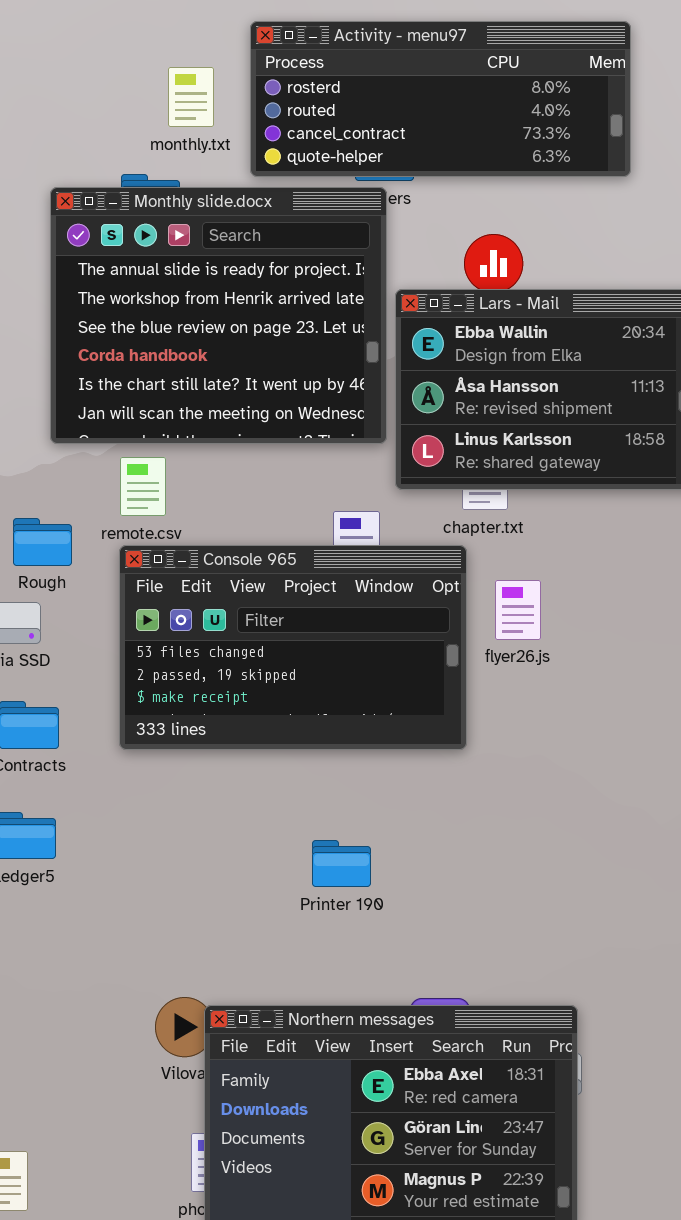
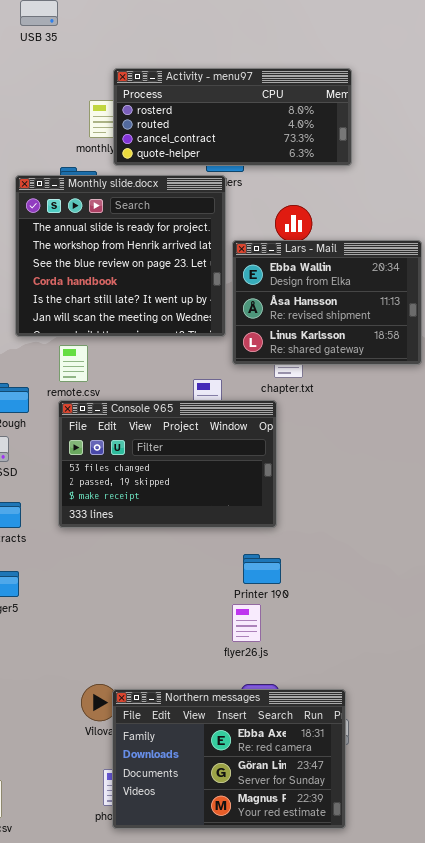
Activity - menu97: [250,21,631,177] -> [113,68,352,166], moved
flyer26.js: [495,580,541,640] -> [232,604,261,642], moved
Printer 190: [312,840,371,887] -> [243,554,281,584], moved

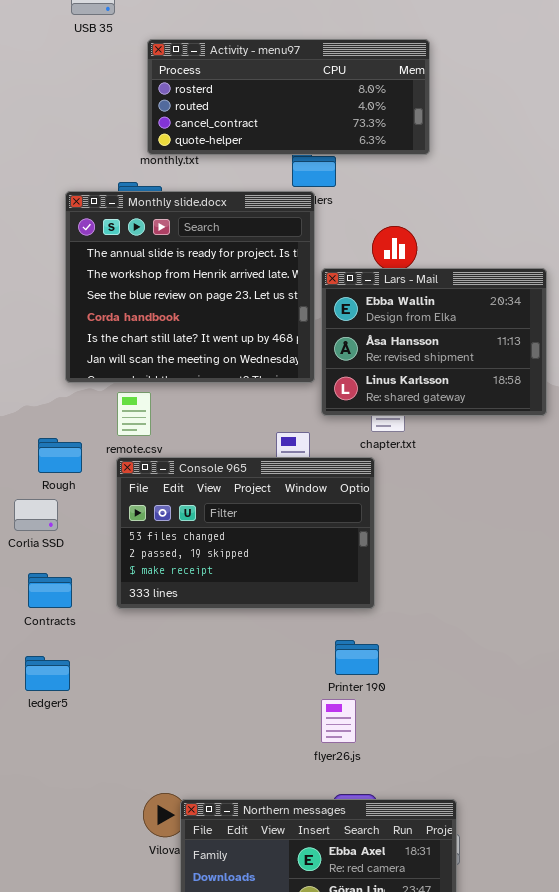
Activity - menu97: [113,68,352,166] -> [147,39,430,155], moved

